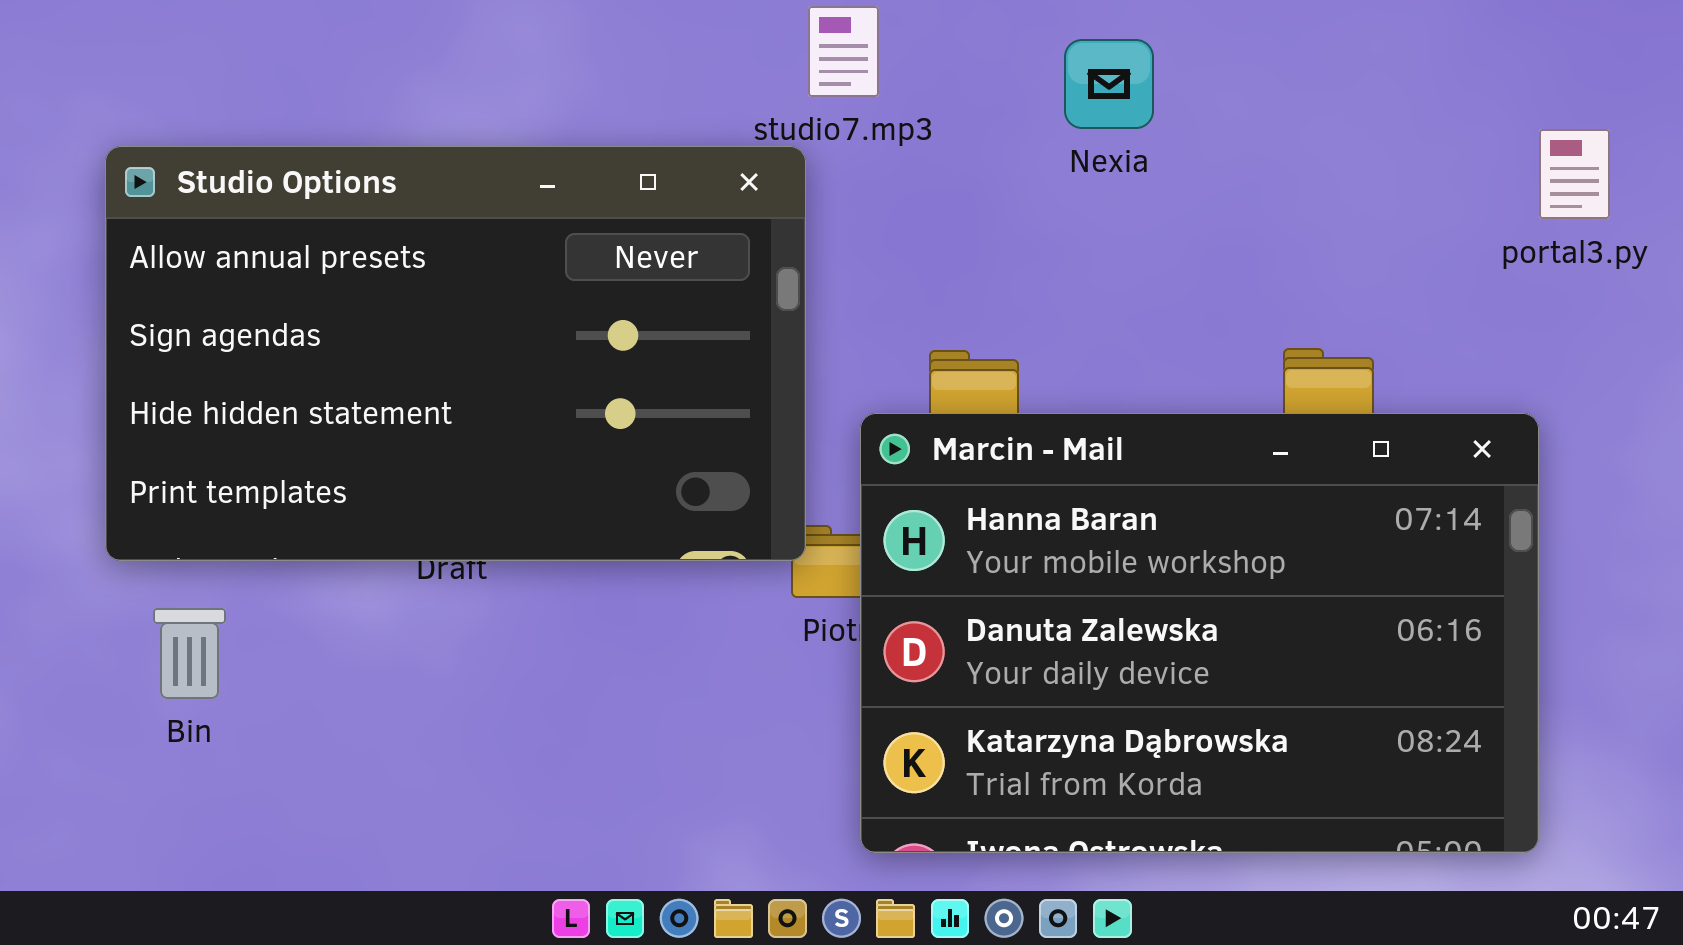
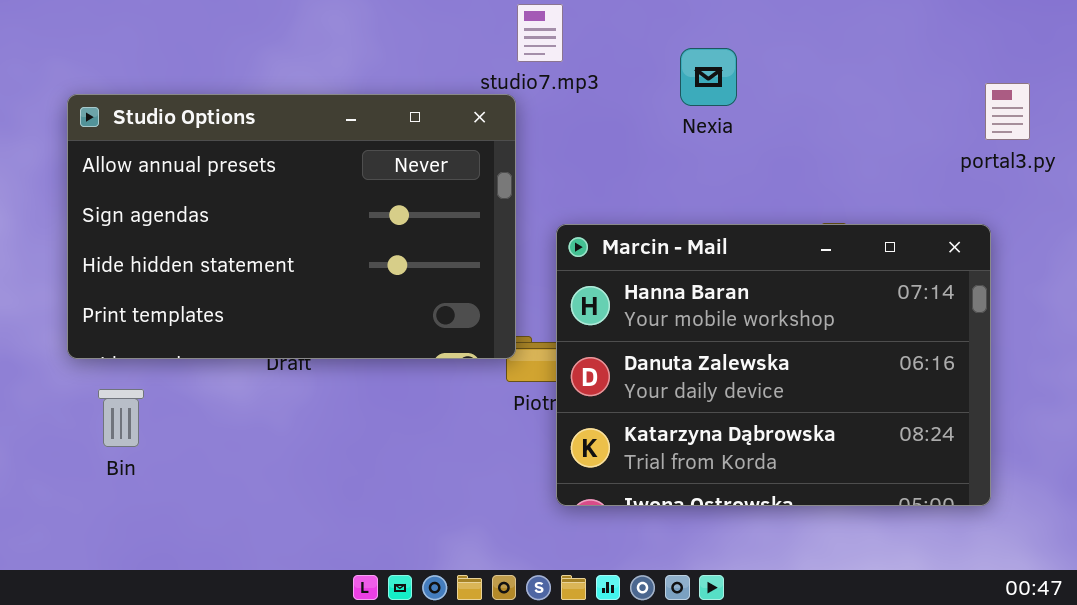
Nexia: [1064,39,1154,129] -> [680,48,737,106], moved
Marcin - Mail: [860,413,1539,853] -> [556,224,991,506], moved

